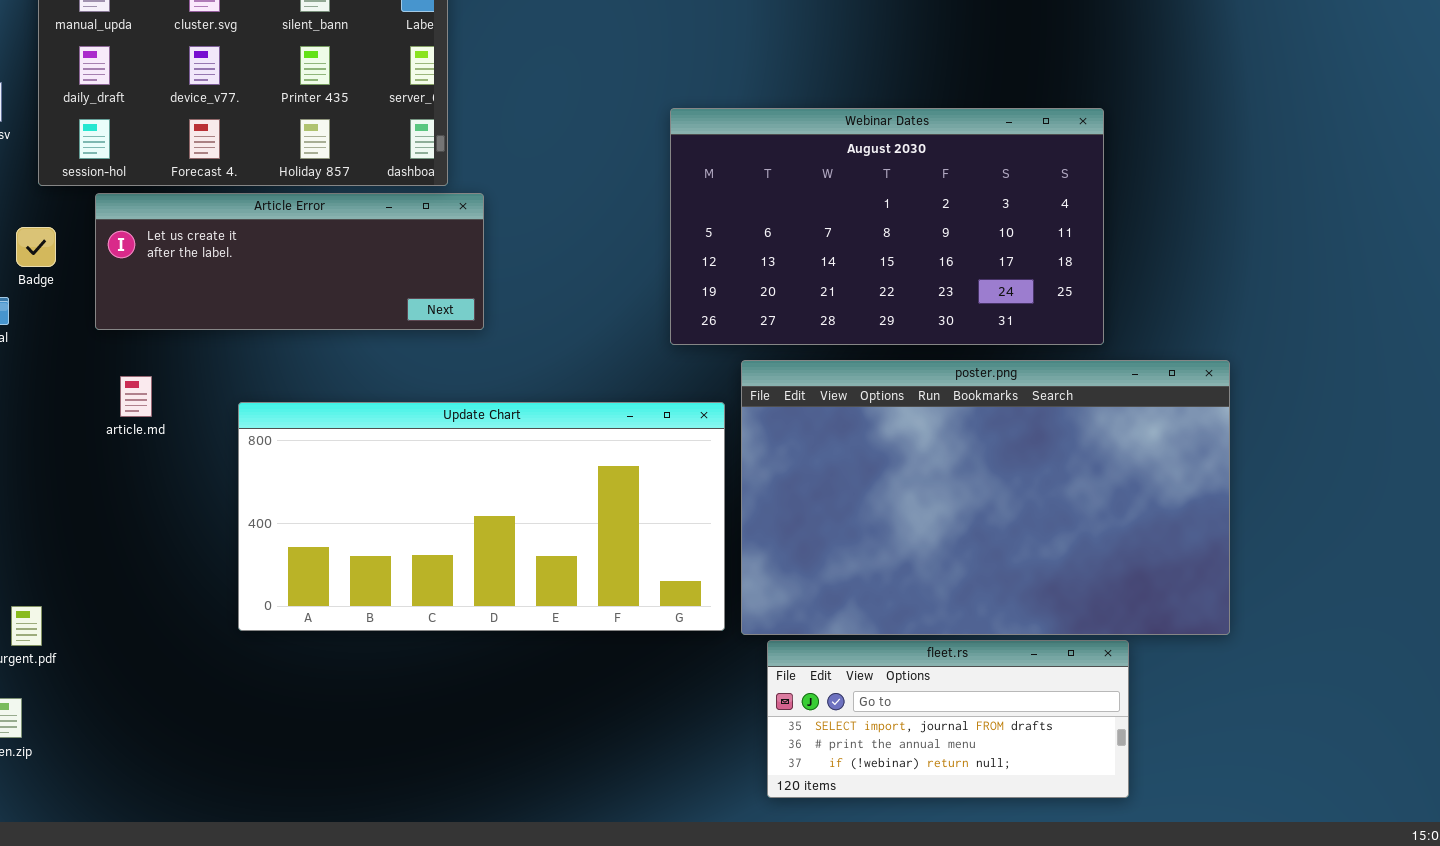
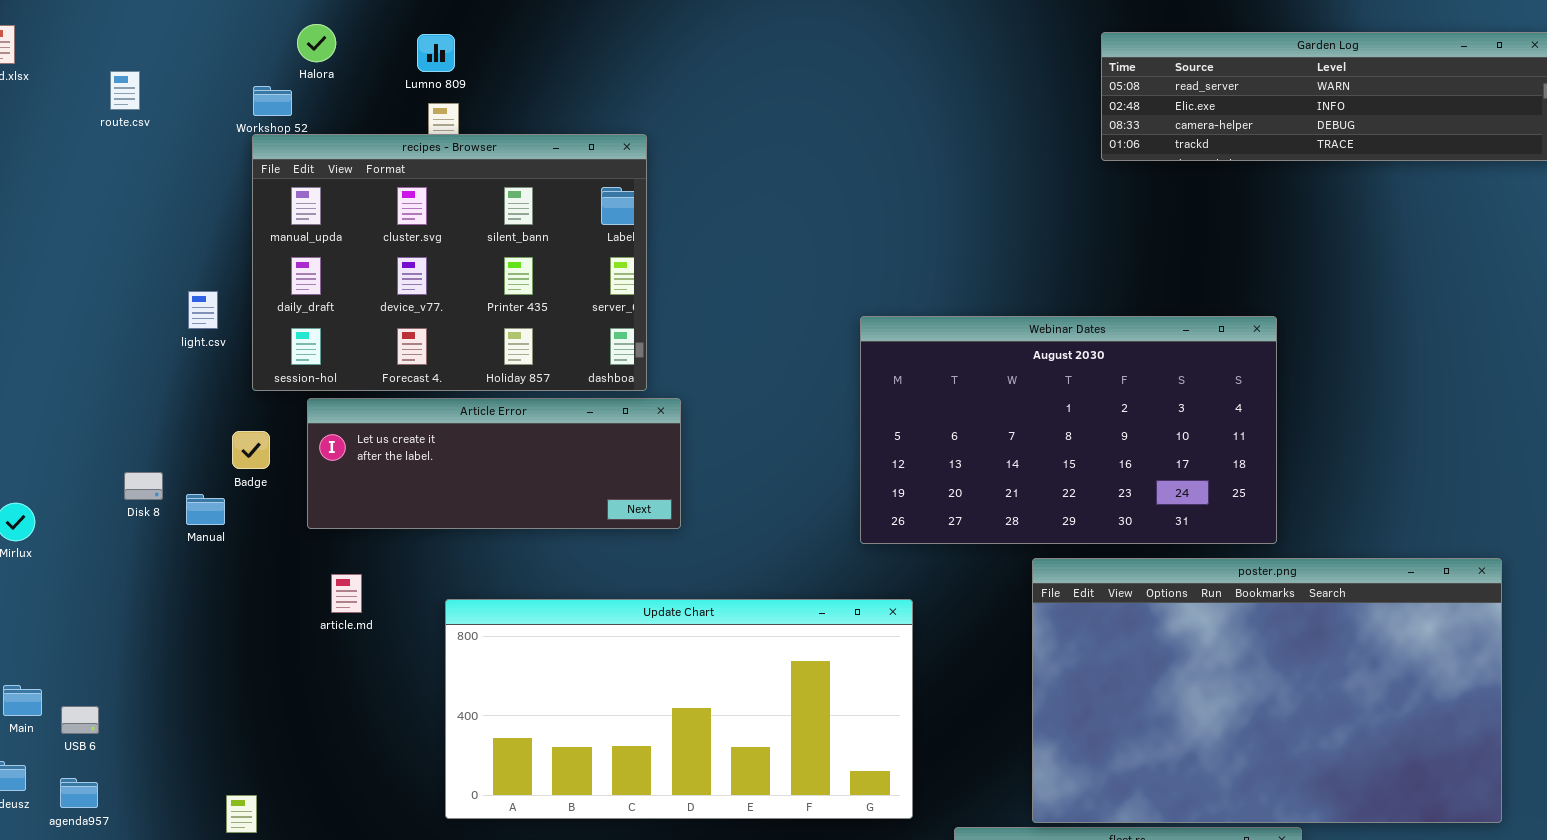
poster.png: [741,360,1230,635] -> [1032,558,1502,823], moved

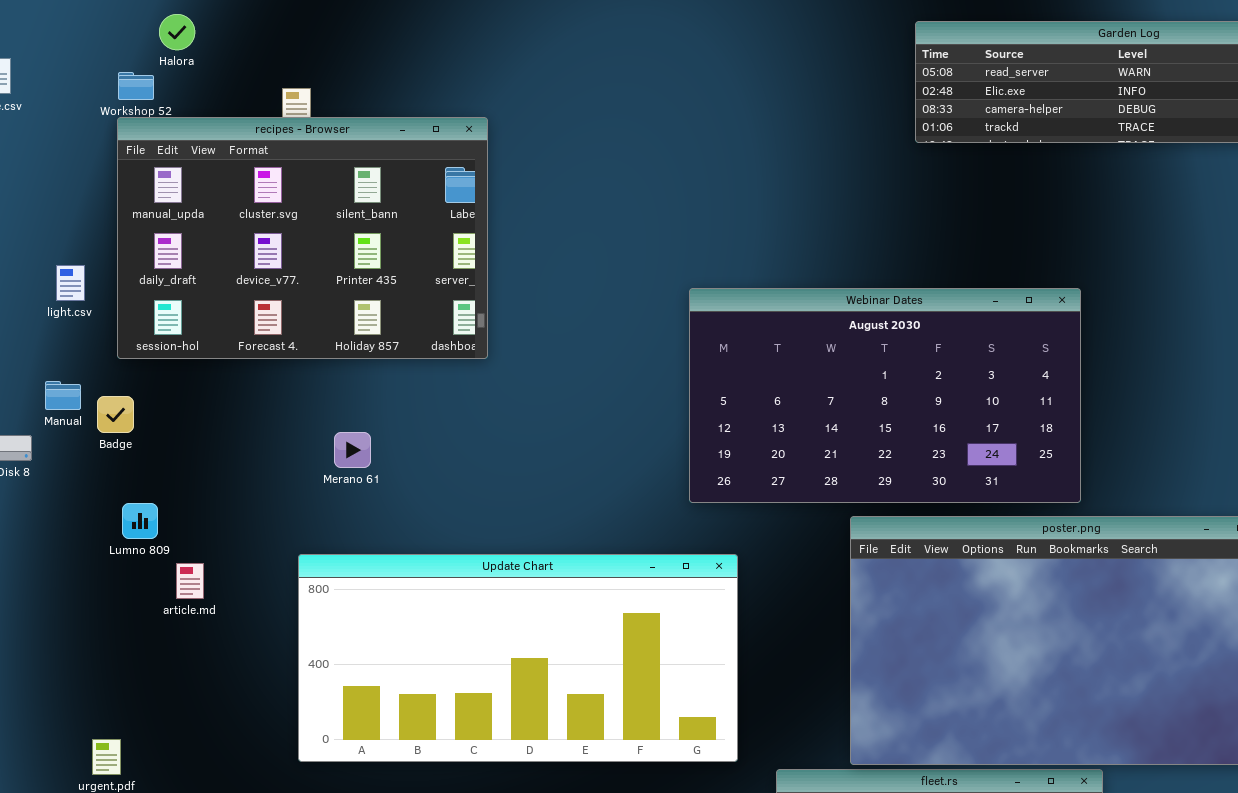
Lumno 809: [417,34,455,72] -> [122,503,158,539], moved
Article Error: [307,398,681,529] -> none, closed
Manual: [186,494,225,525] -> [45,381,81,410], moved
article.md: [331,574,362,613] -> [176,563,204,599], moved

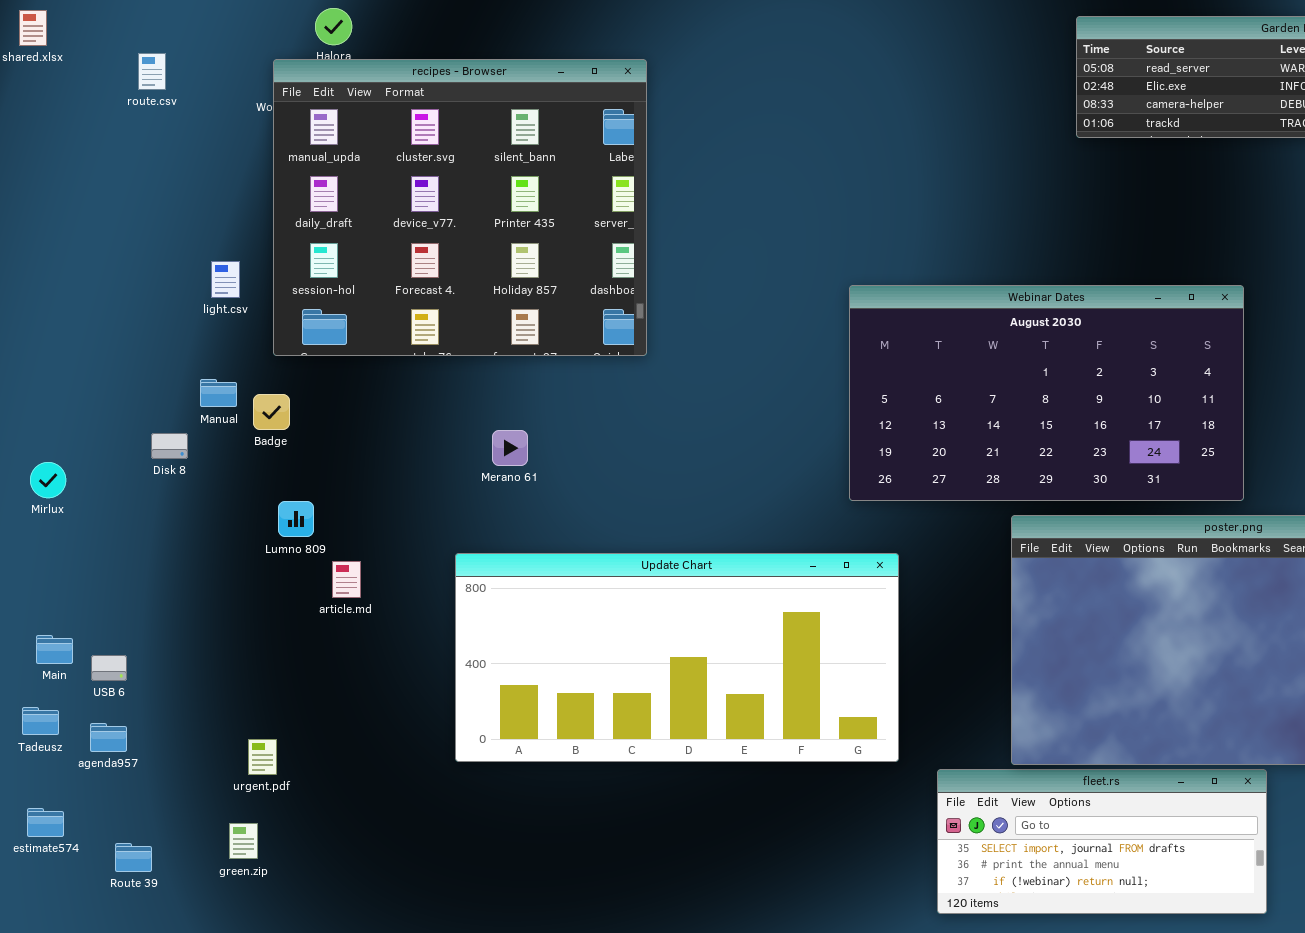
recipes - Browser: [117,117,488,359] -> [273,59,647,356], resized

